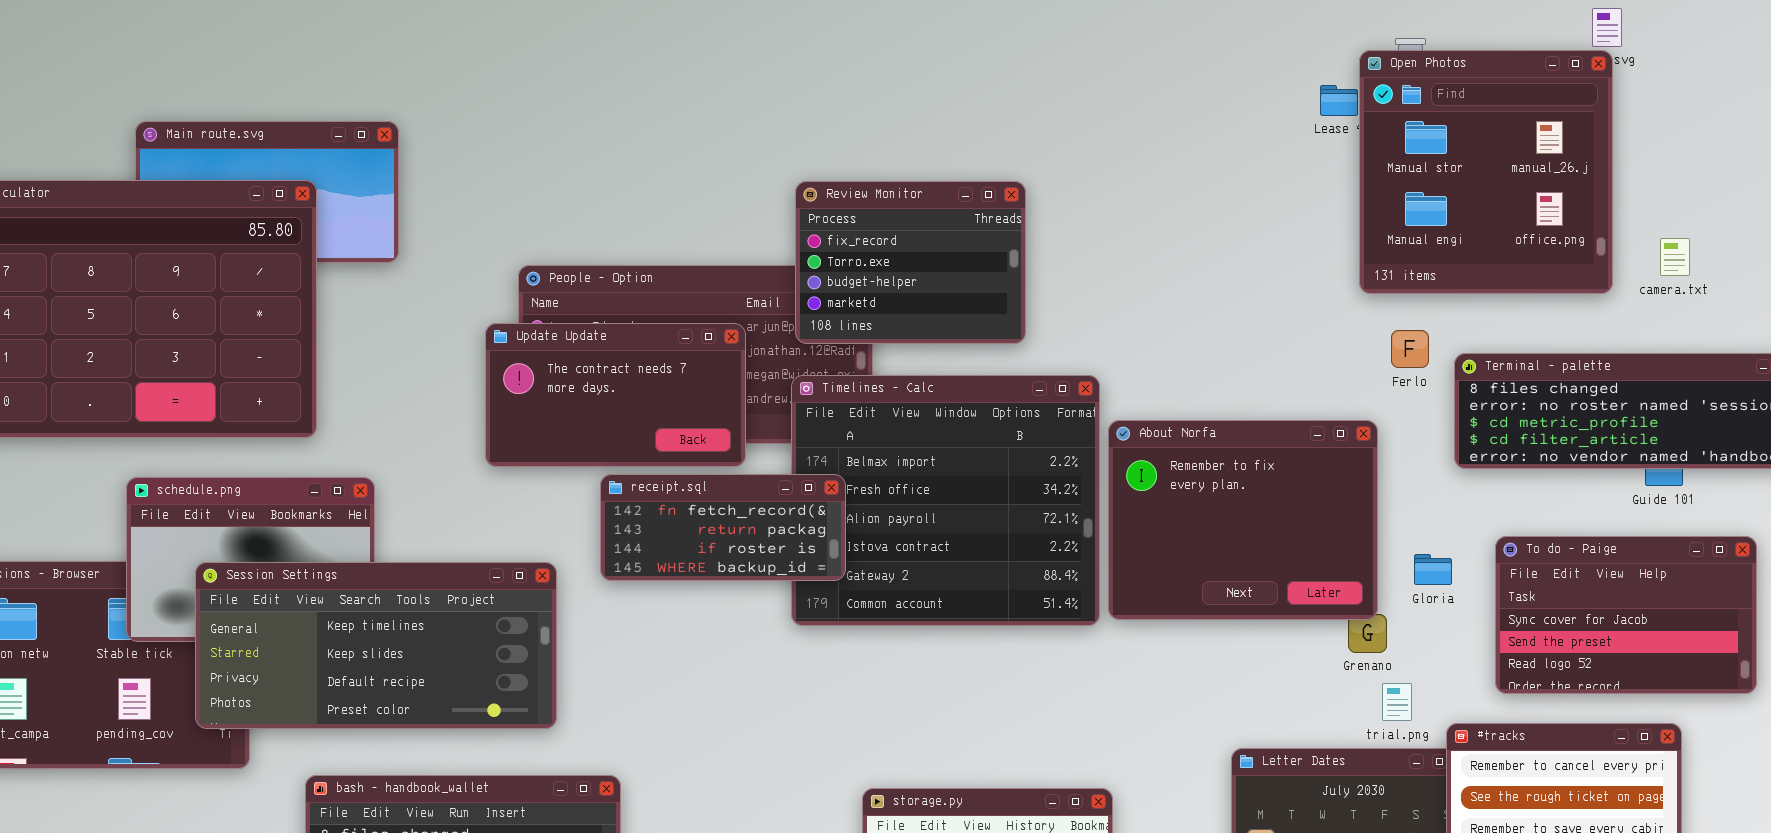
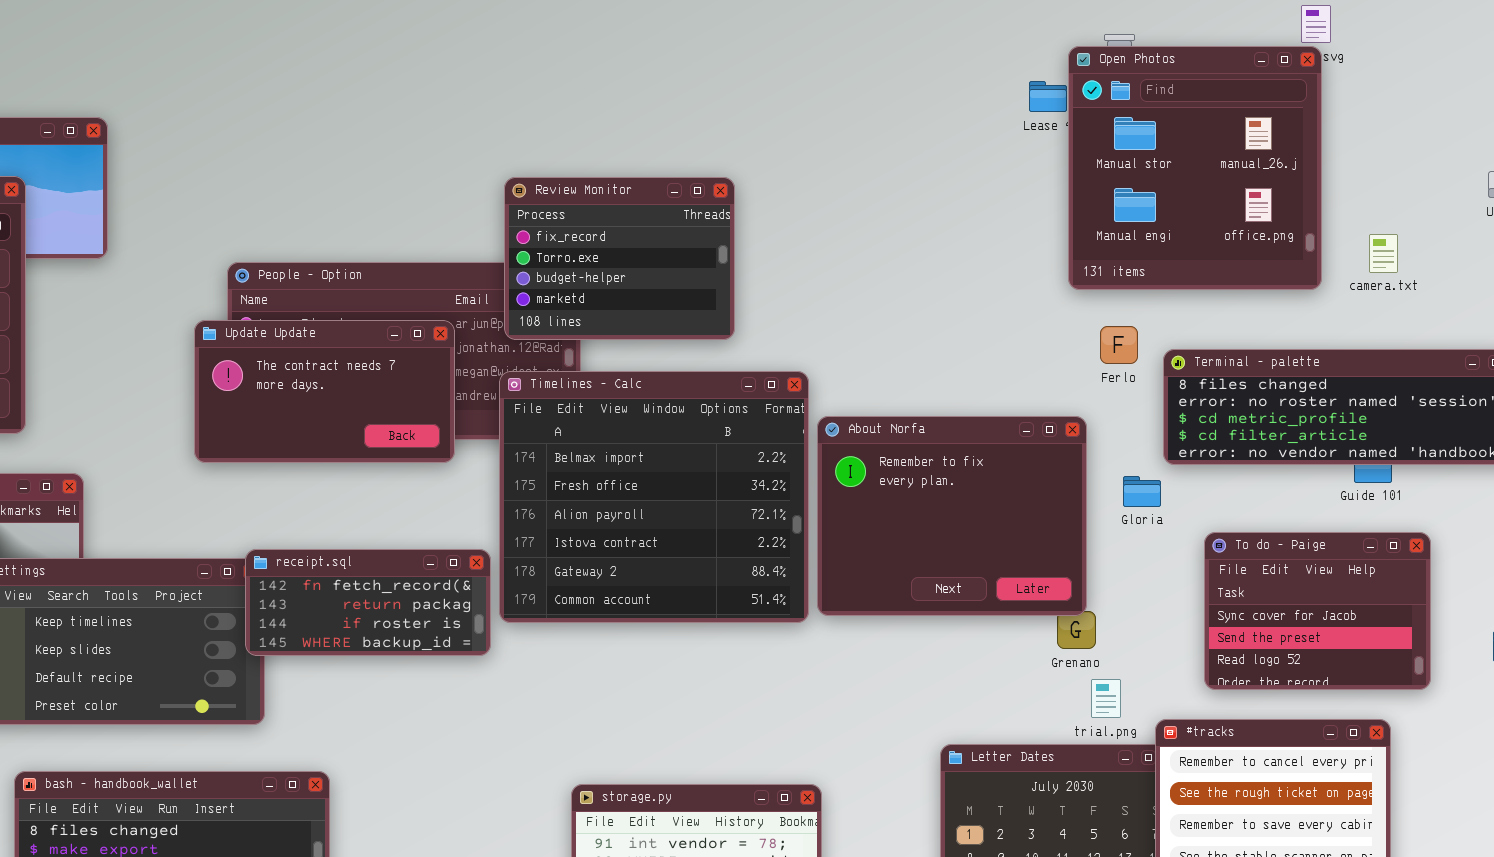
receipt.sql: [600,474,846,581] -> [245,549,491,656], moved
To do - Paige: [1495,536,1757,694] -> [1204,532,1431,690], resized
Gloria: [1414,554,1452,585] -> [1123,476,1161,507], moved

